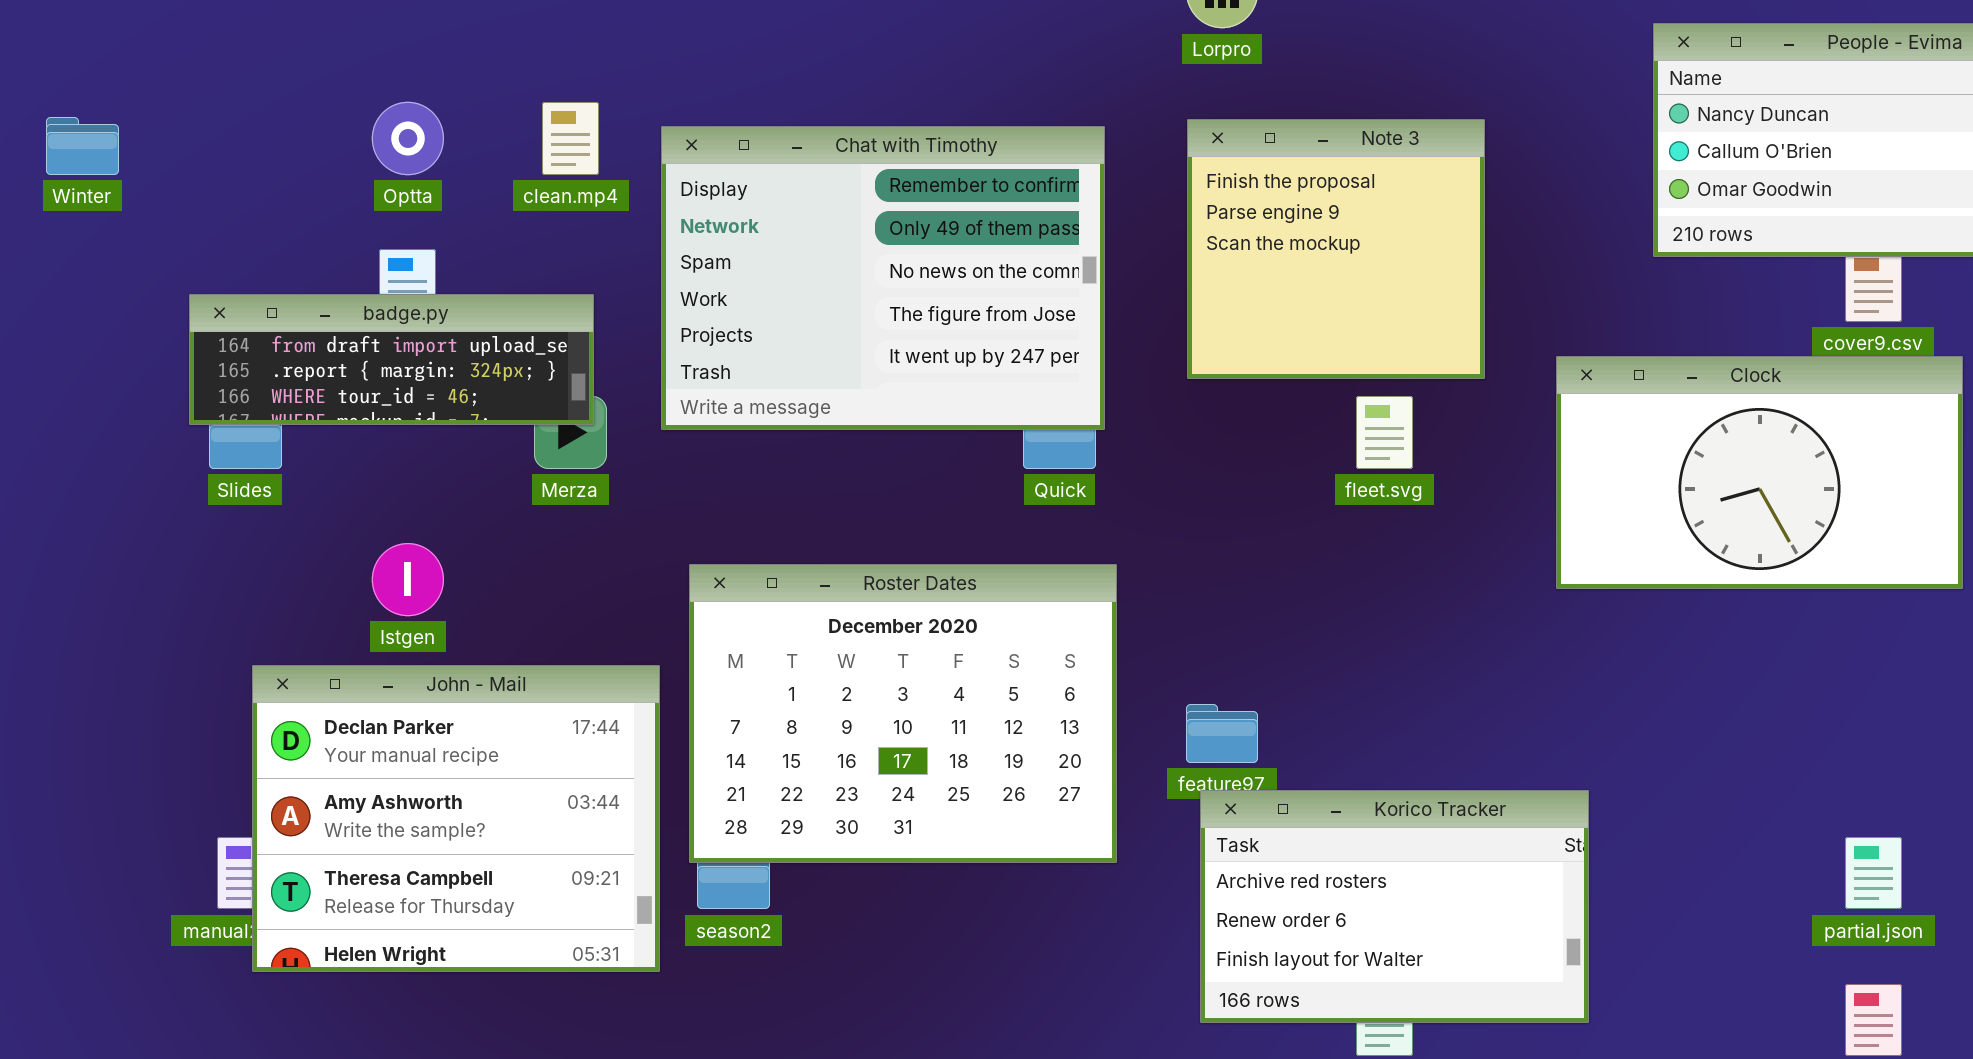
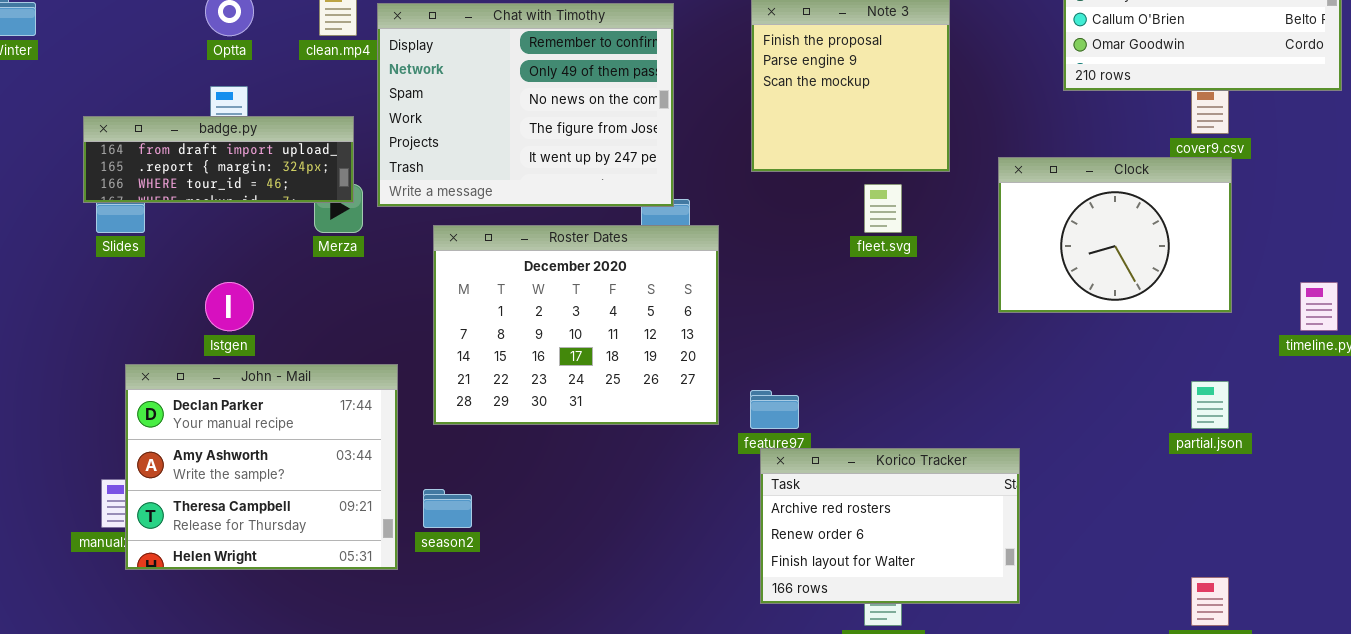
Chat with Timothy: [661,126,1105,430] -> [377,3,674,207], moved
Clock: [1556,356,1963,589] -> [998,157,1232,313], resized
Roster Dates: [689,564,1117,863] -> [433,225,719,425], moved
partial.json: [1845,837,1902,909] -> [1191,381,1229,429], moved

